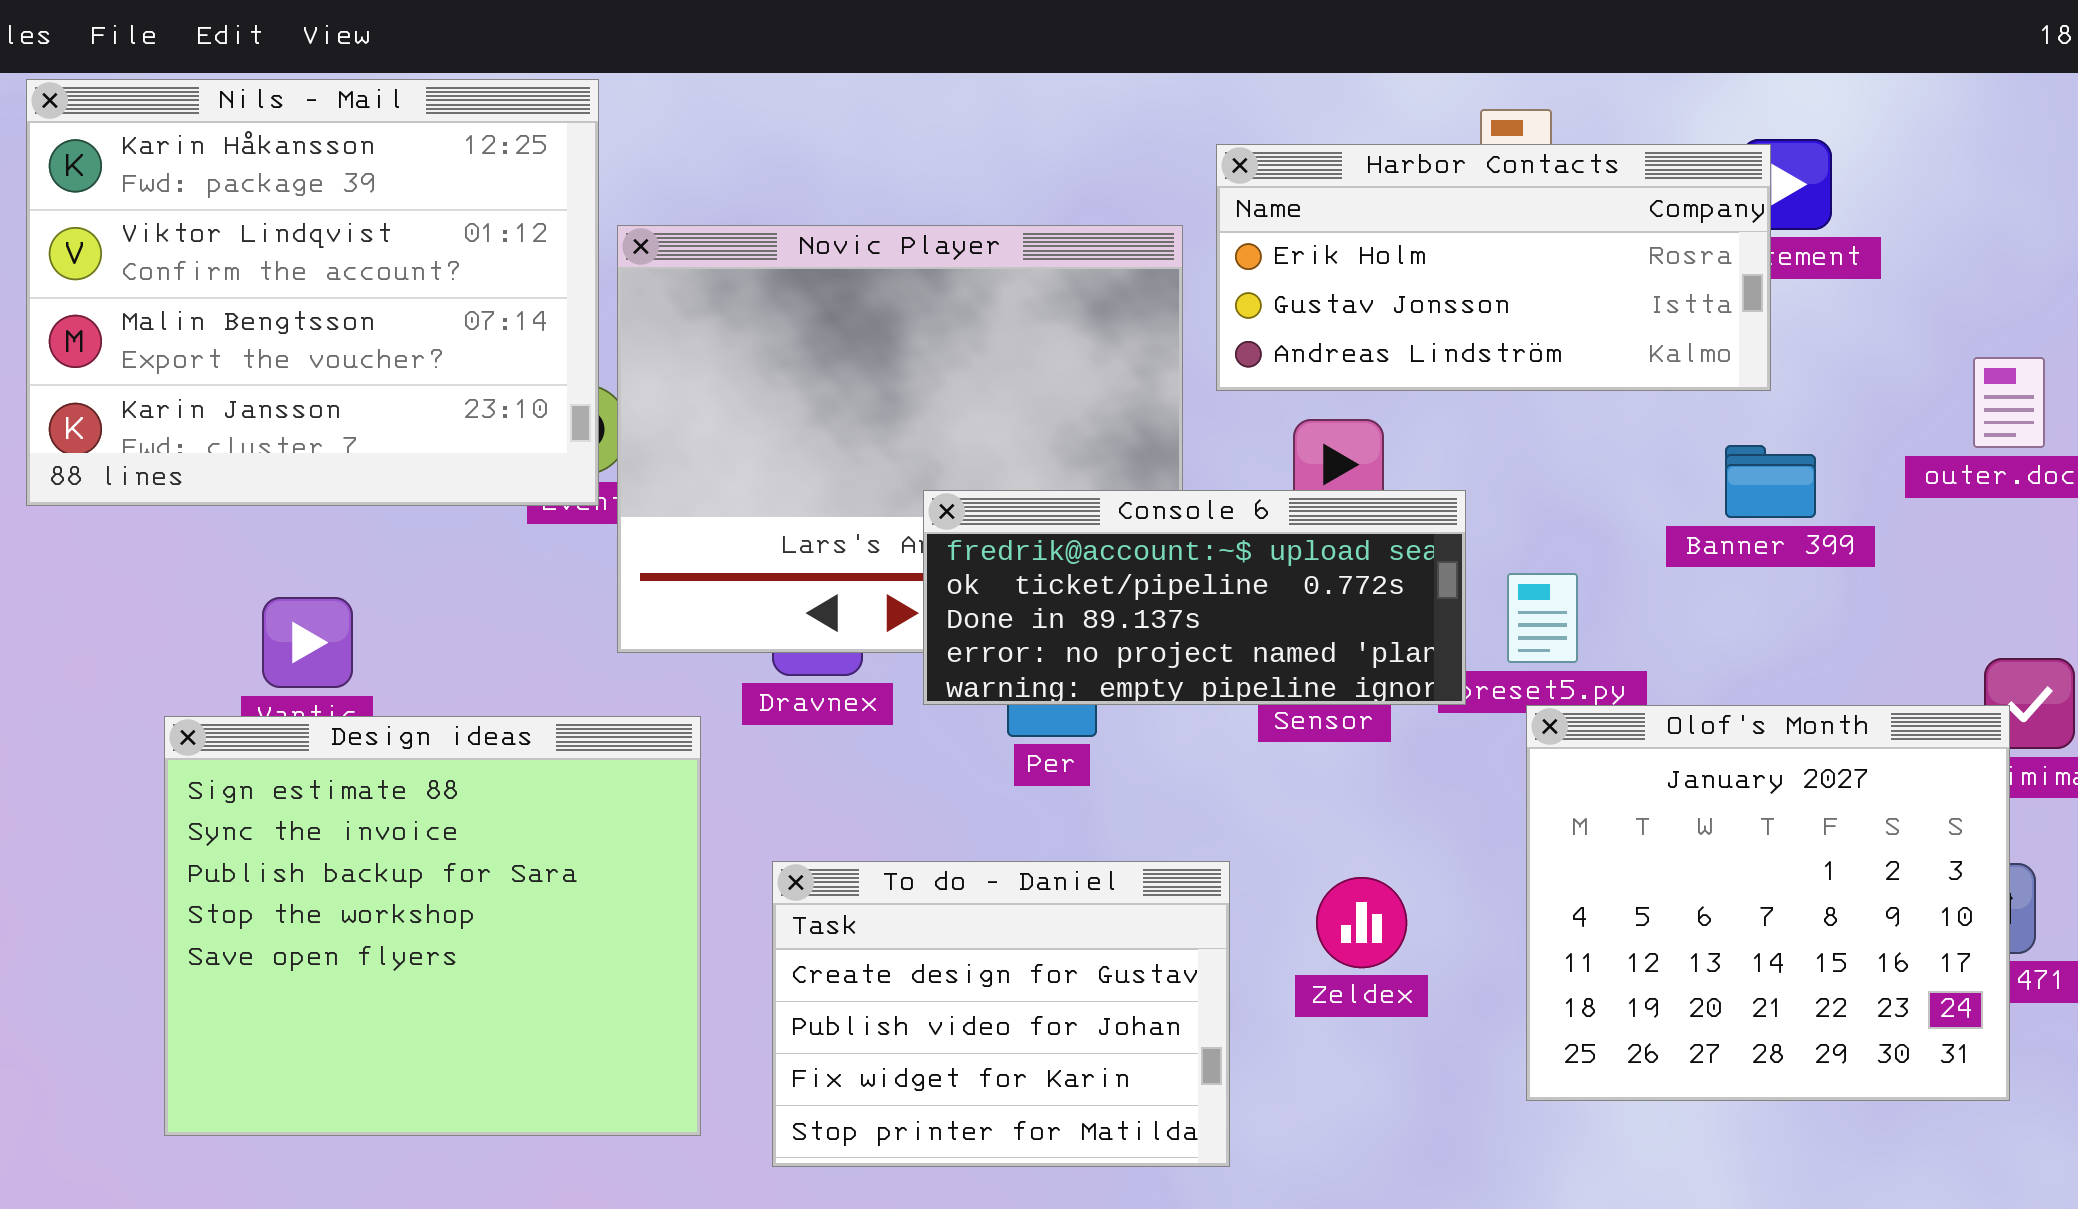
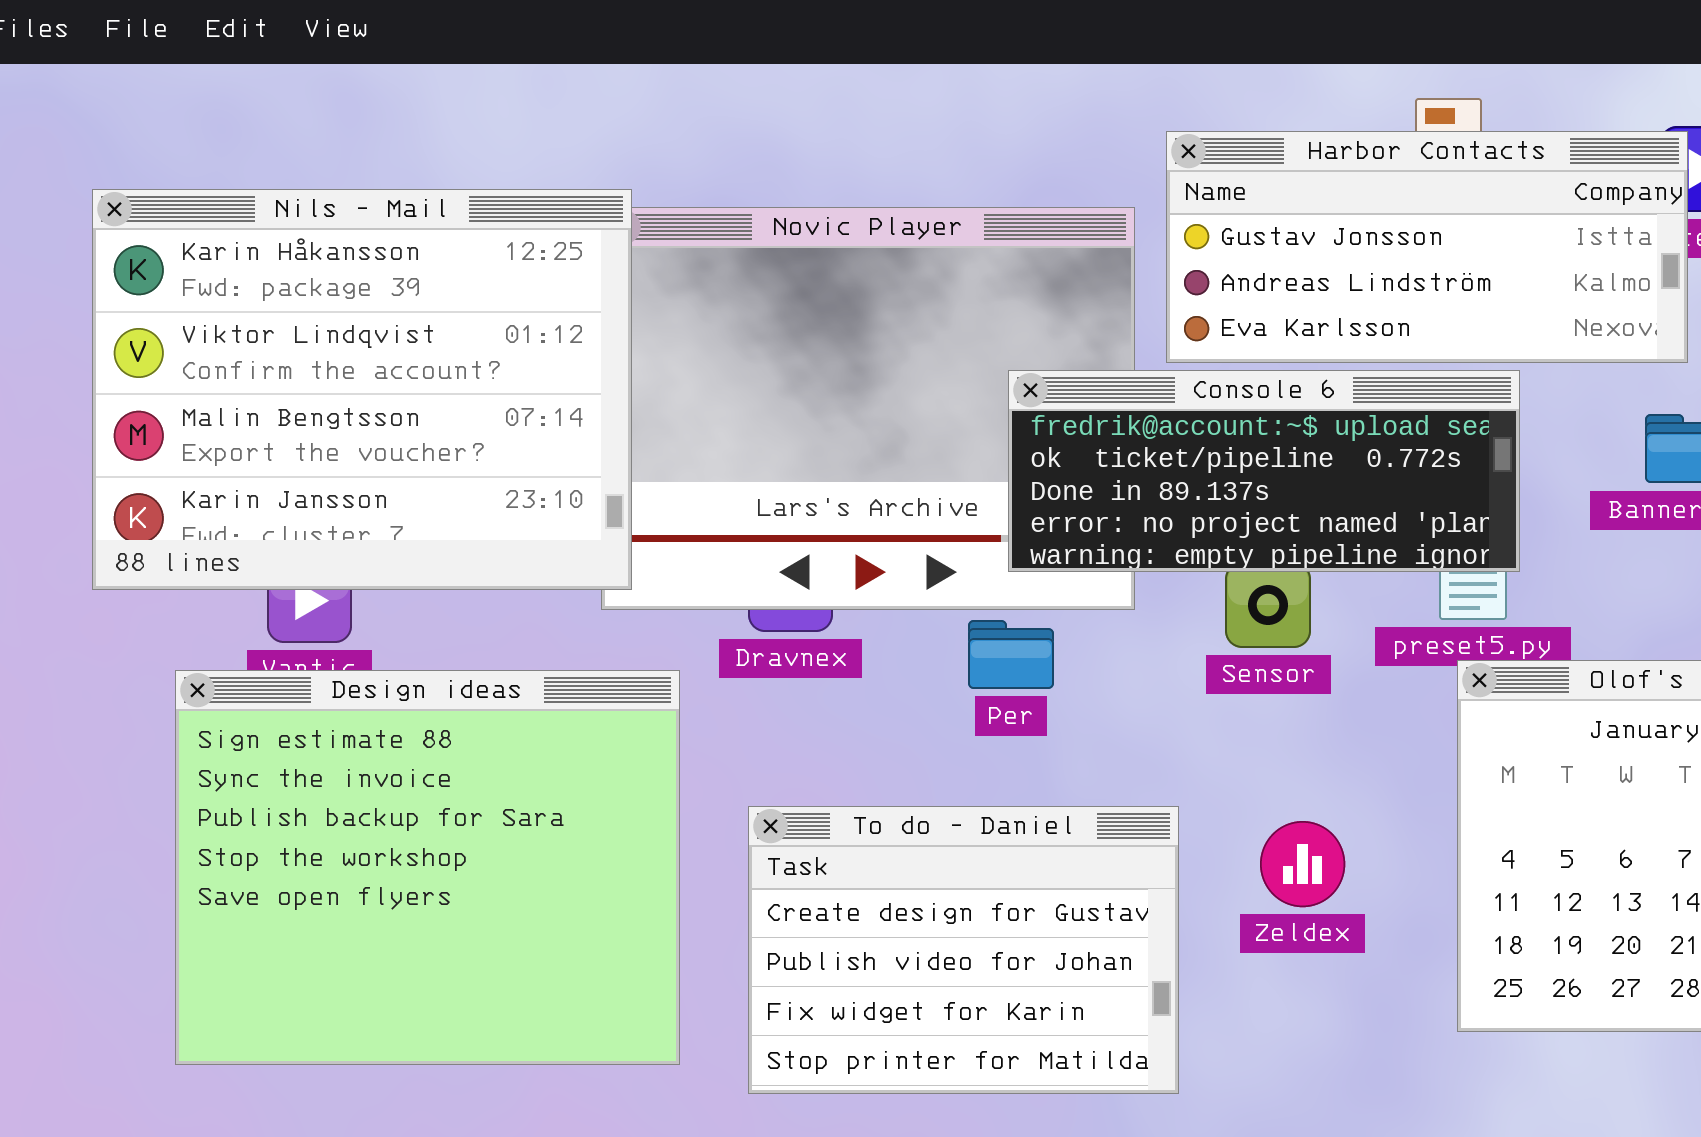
Nils - Mail: [26,79,599,506] -> [92,189,632,590], moved
Harbor Contacts: [1216,144,1771,391] -> [1166,131,1688,363], scrolled down 1 row
Console 6: [923,490,1466,705] -> [1008,370,1520,572], moved

